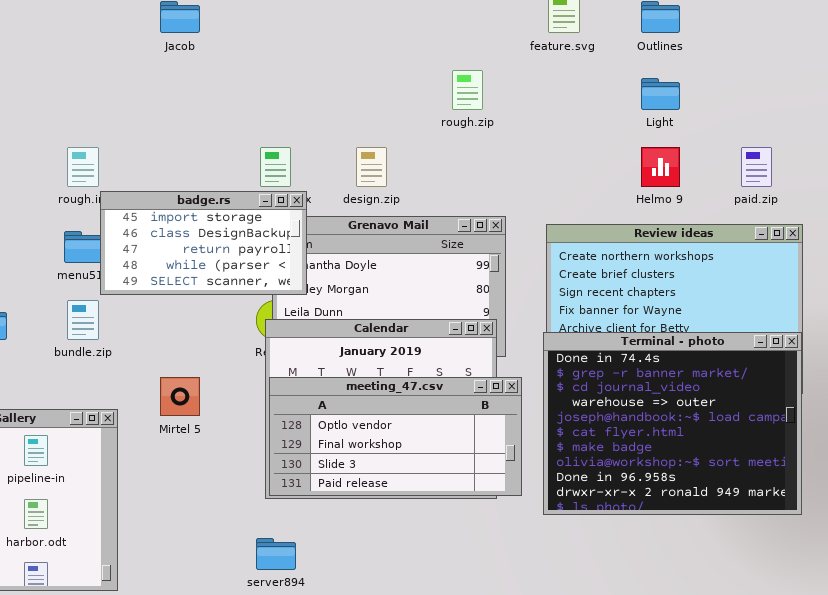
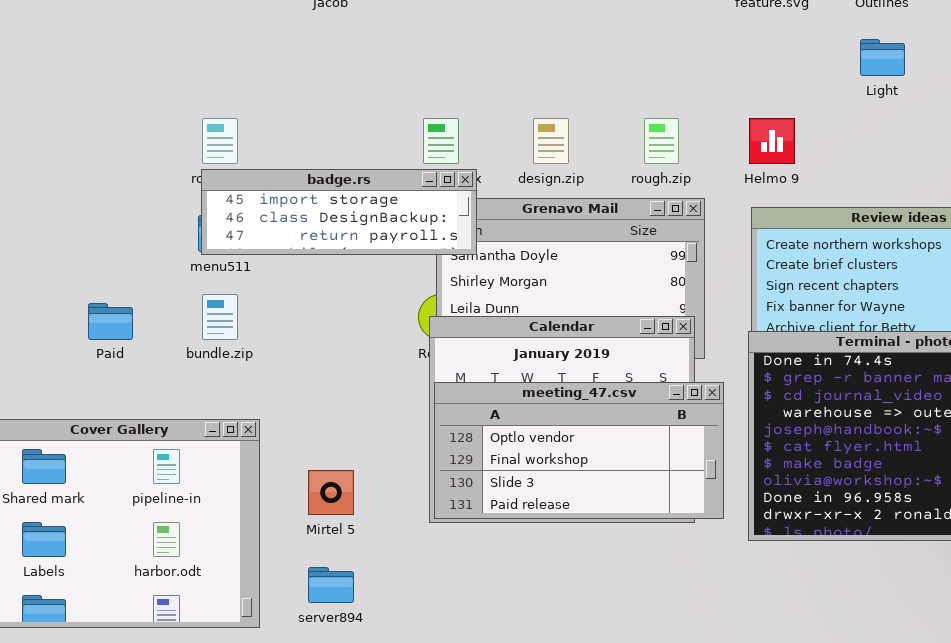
rough.zip: [452,70,483,110] -> [644,118,679,164], moved
Helmo 9: [641,147,680,187] -> [749,118,795,164], moved
badge.rs: [100,191,307,295] -> [201,169,477,255], resized
Mirtel 5: [160,377,200,416] -> [308,470,354,515], moved
server894: [256,538,296,570] -> [308,567,354,603], moved

